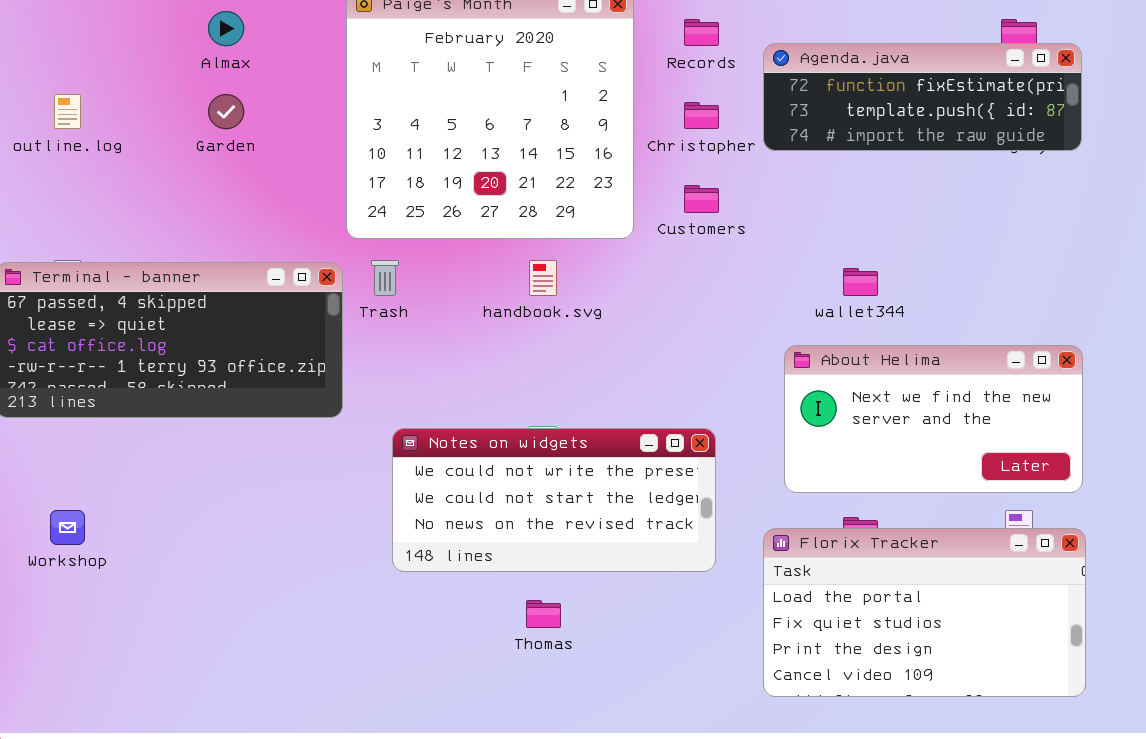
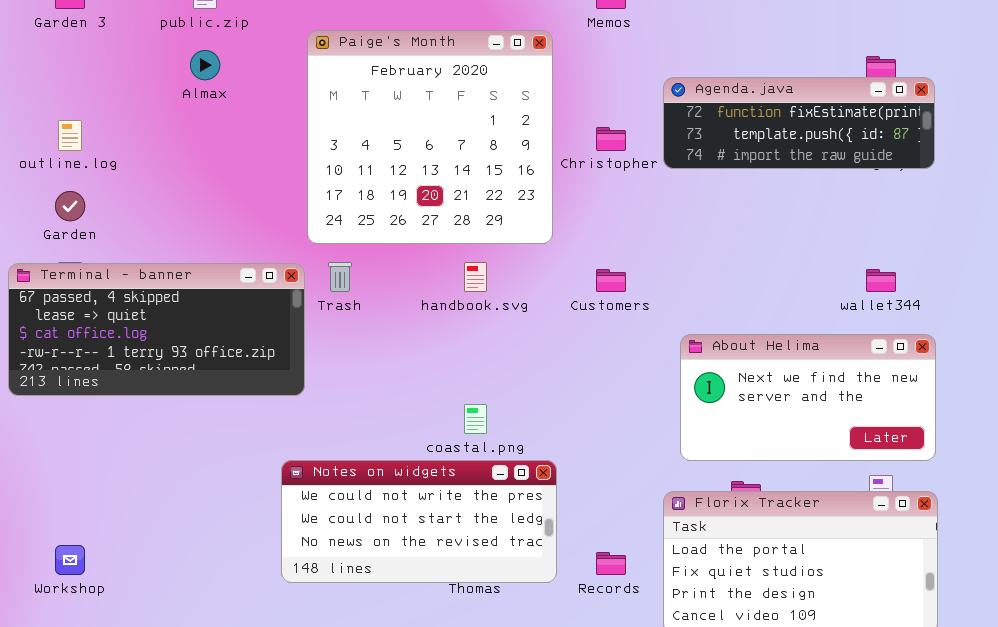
Records: [684,19,719,46] -> [596,552,626,575], moved
Garden: [208,94,244,129] -> [55,191,85,221], moved
Customers: [684,185,719,213] -> [596,269,626,292], moved
wallet344: [843,268,878,296] -> [866,269,896,292], moved
Notes on widgets: [392,428,716,572] -> [281,460,557,583], moved
Workshop: [50,510,85,545] -> [55,545,85,575], moved

